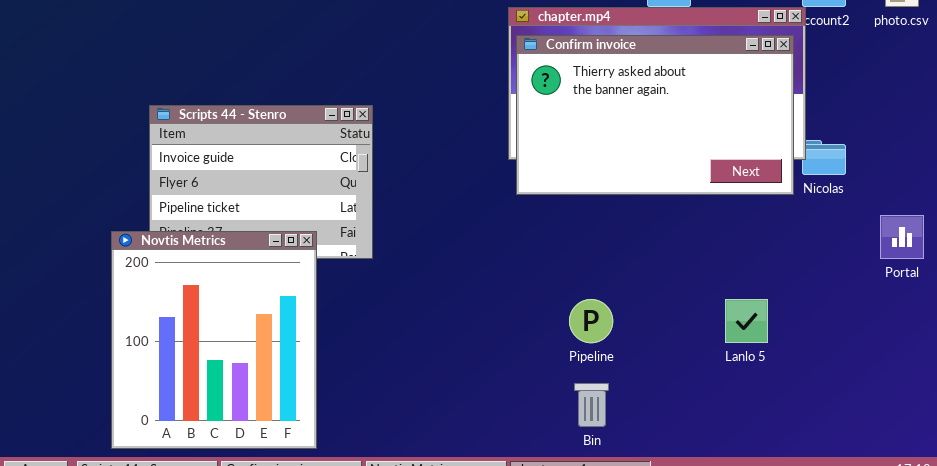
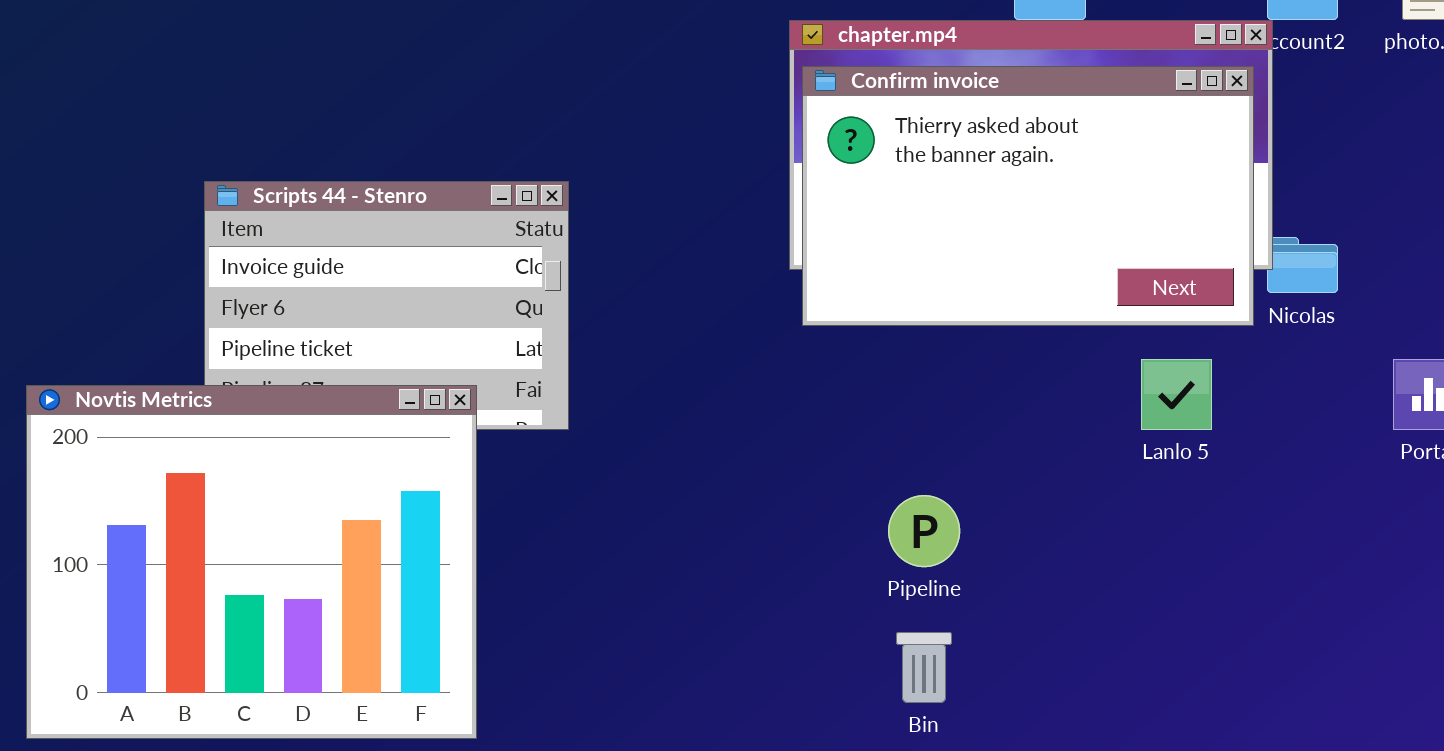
Novtis Metrics: [111,231,317,449] -> [26,385,477,739], resized
Lanlo 5: [725,299,768,343] -> [1141,359,1212,430], moved

